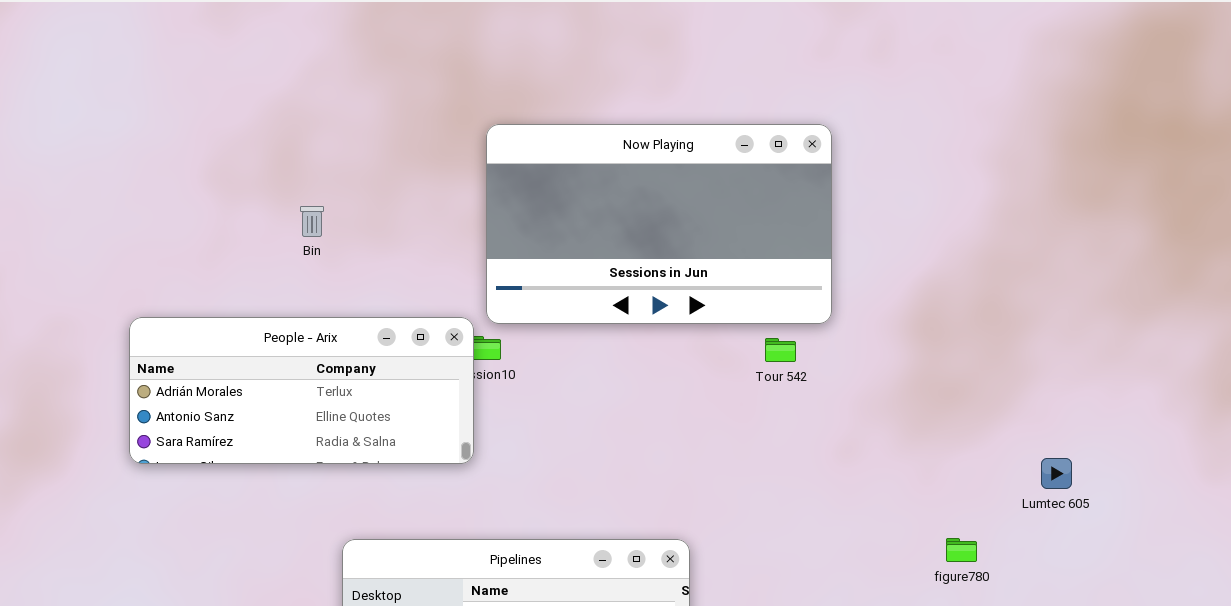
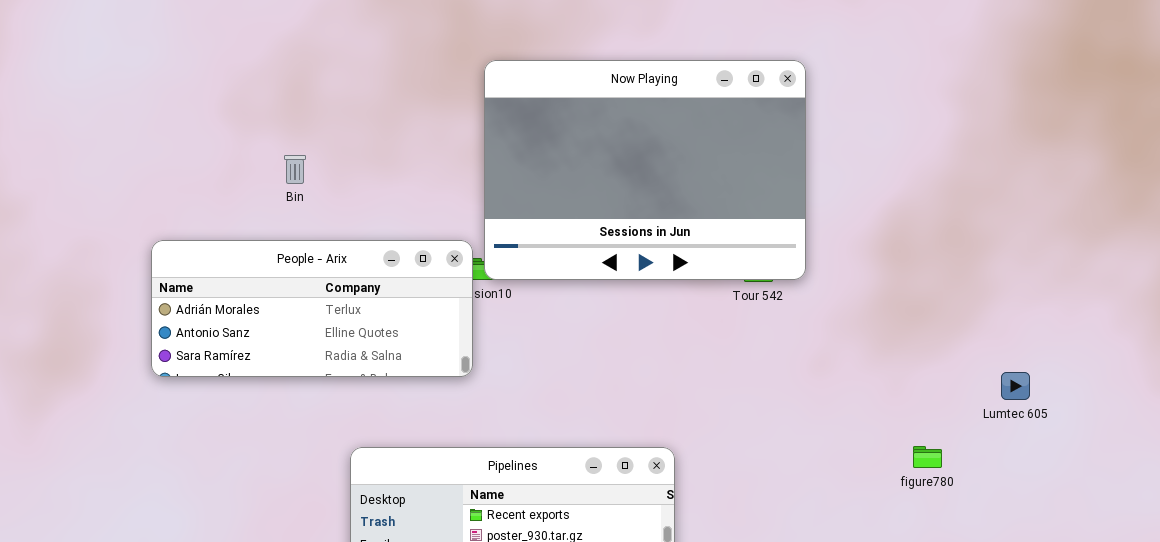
Now Playing: [486,124,832,324] -> [484,60,806,280], resized
Bin: [300,206,324,237] -> [284,155,306,184], moved

